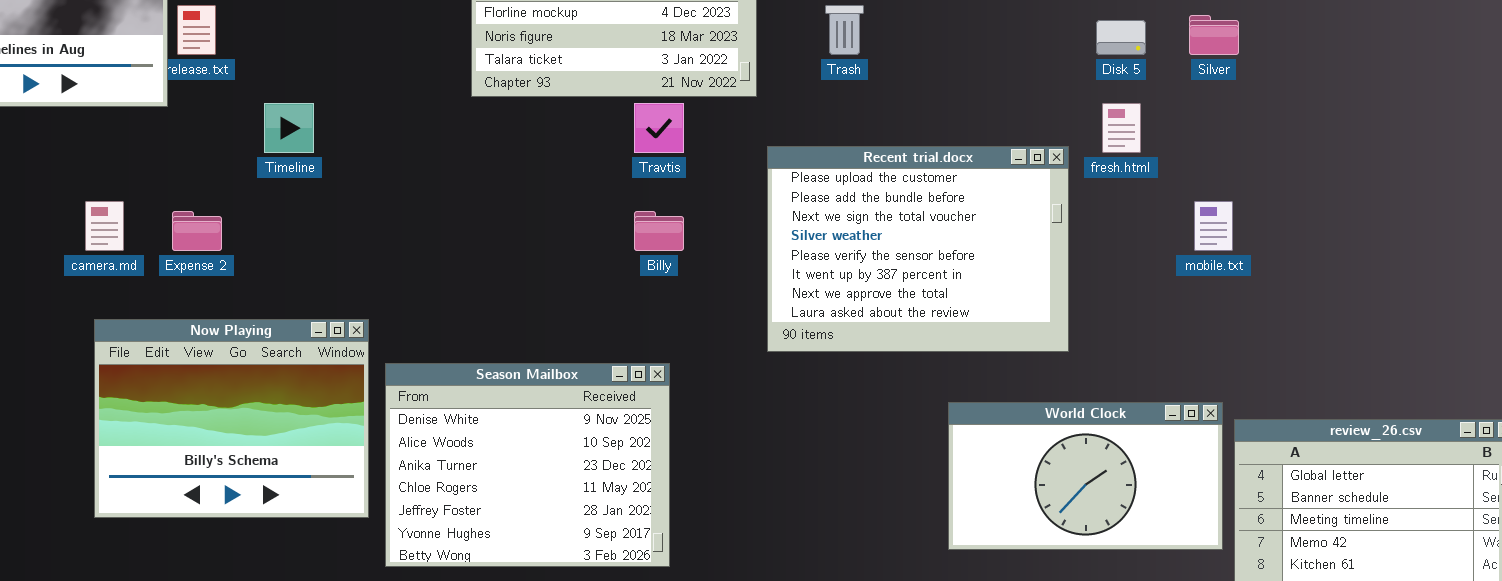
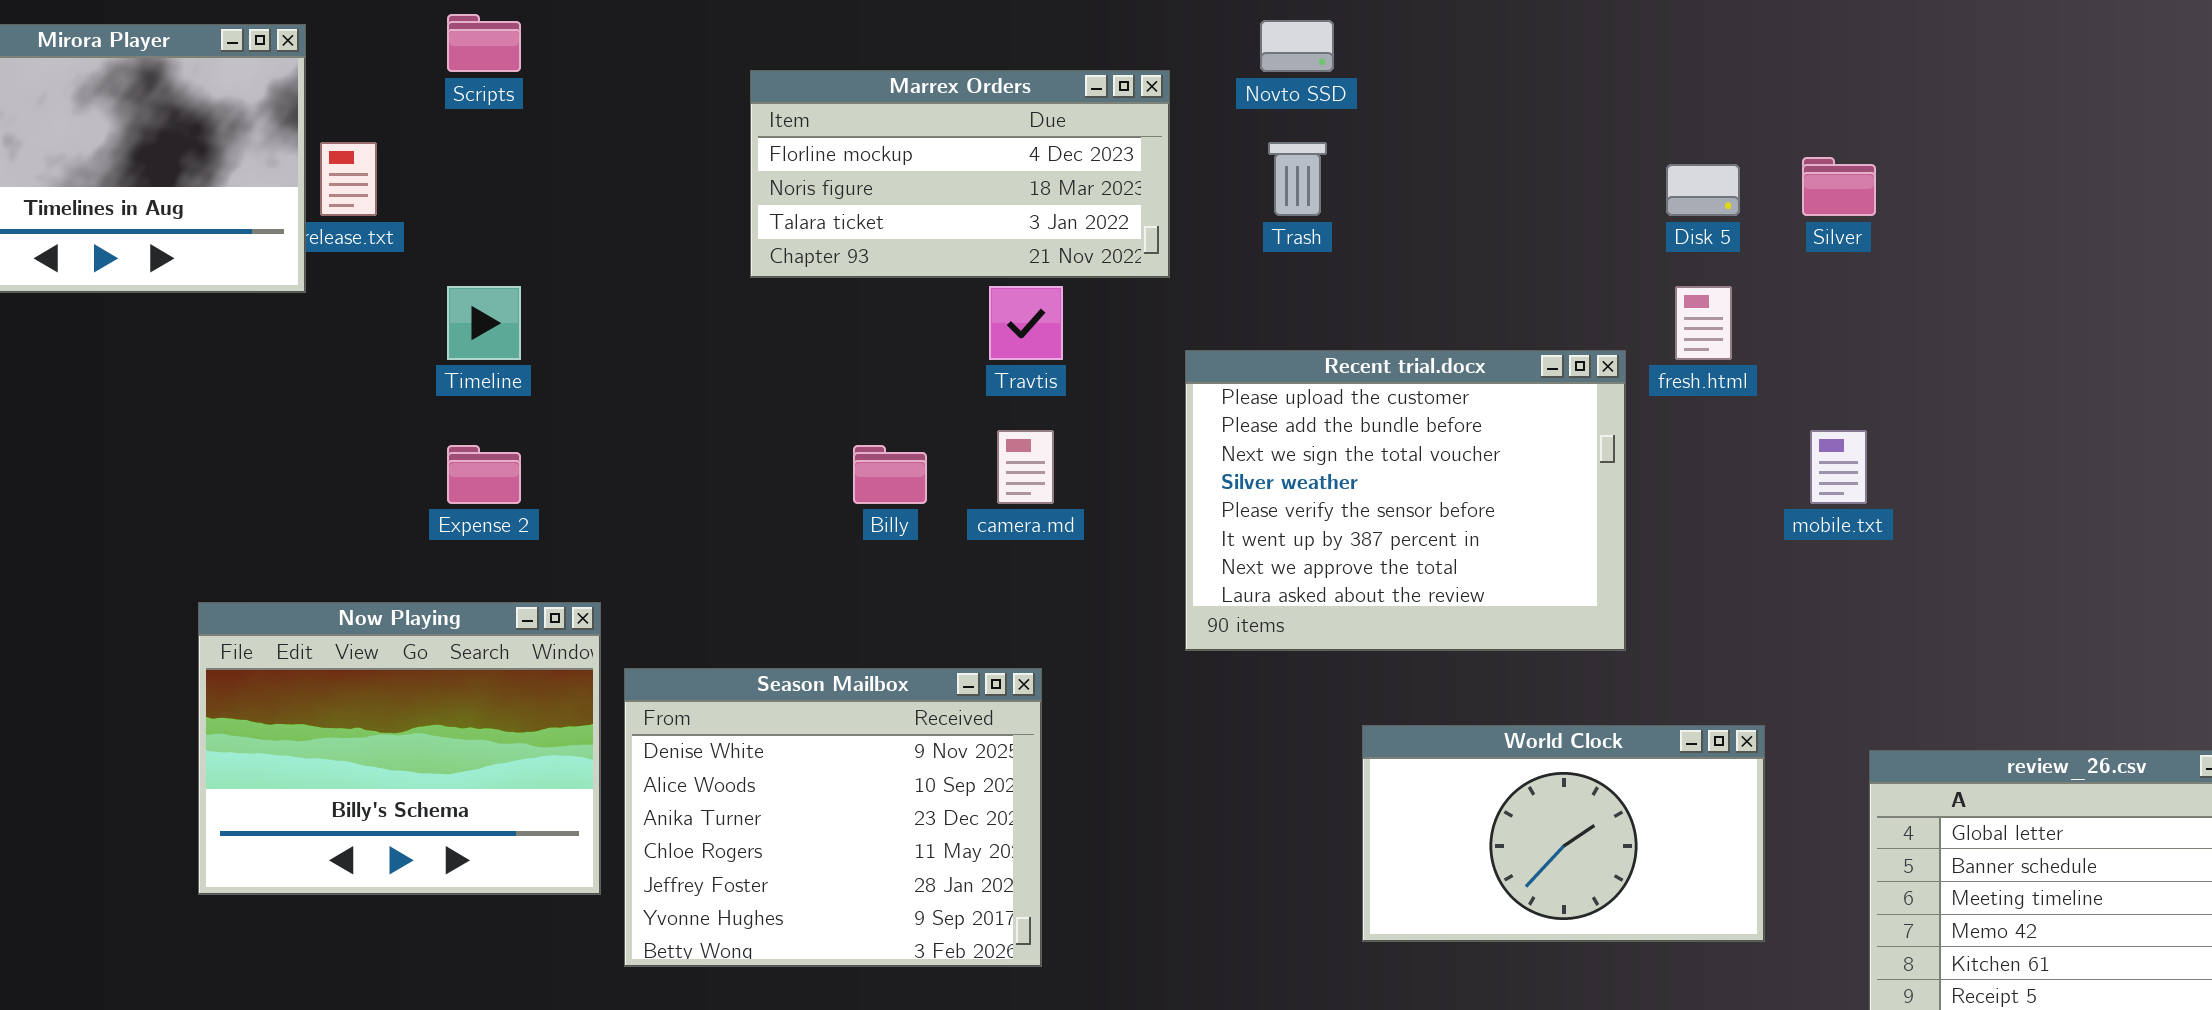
camera.md: [85,201,124,251] -> [997,430,1054,504], moved
Expense 2: [172,211,222,251] -> [447,445,521,504], moved
Billy: [634,211,684,251] -> [853,445,927,504], moved
World Clock: [948,402,1223,550] -> [1362,725,1765,942], moved

